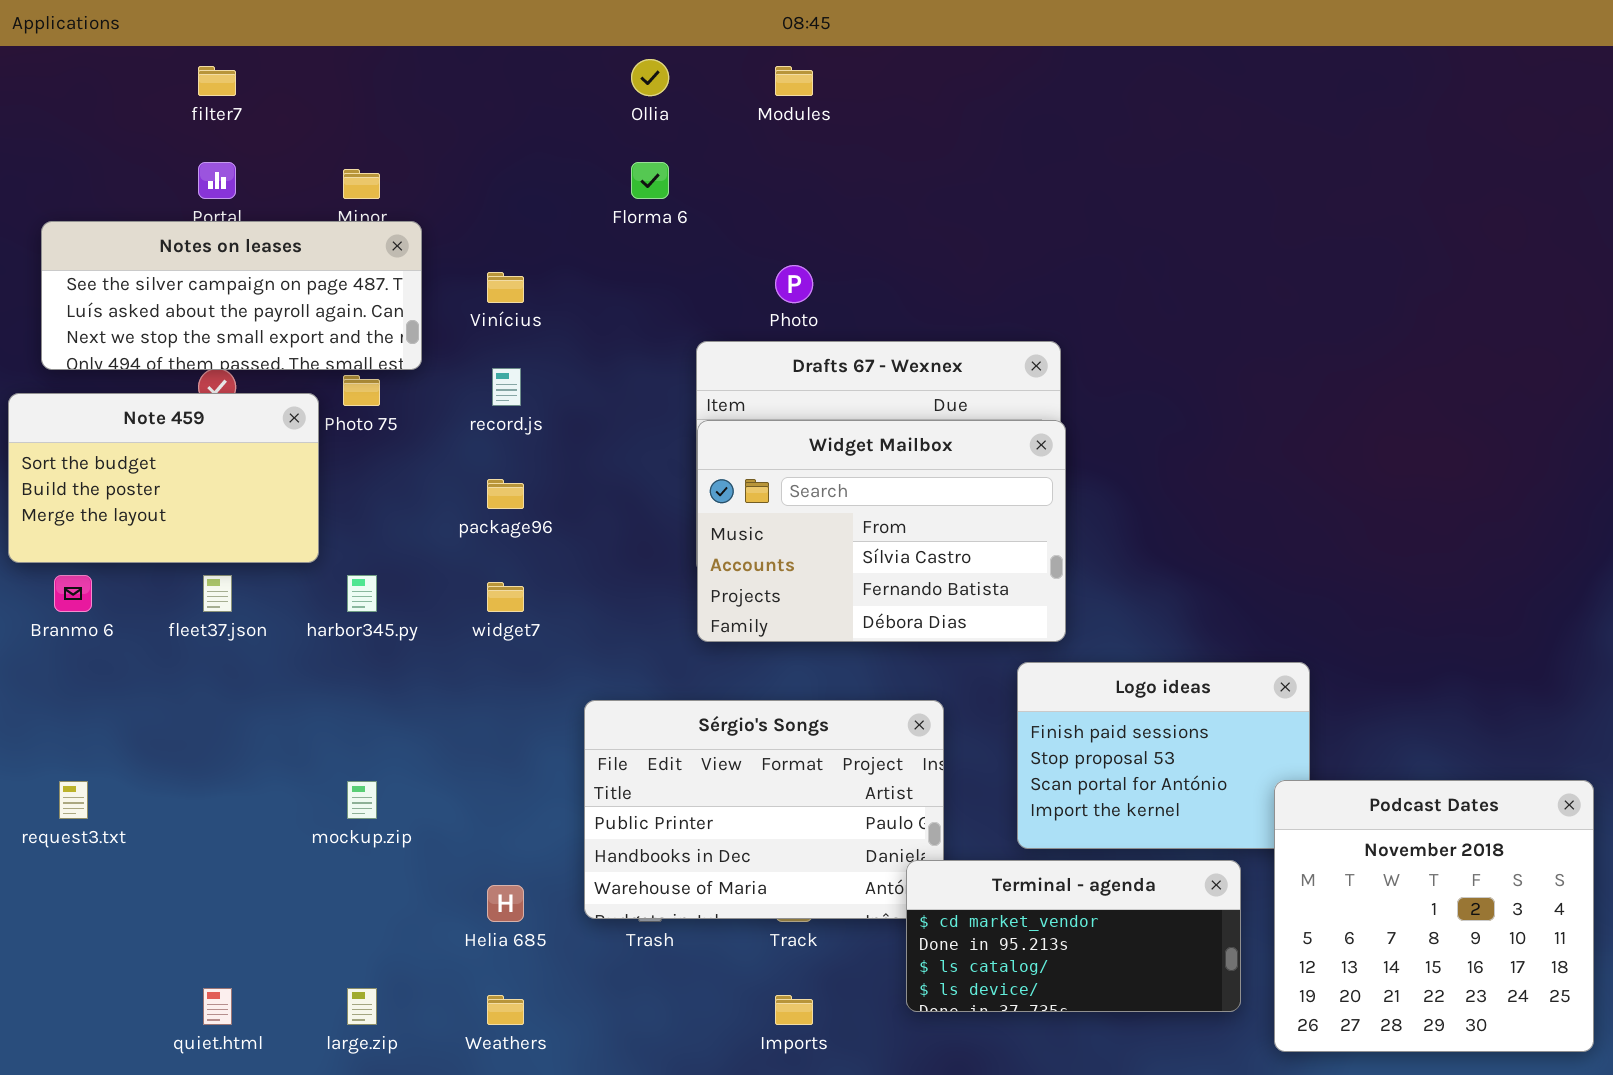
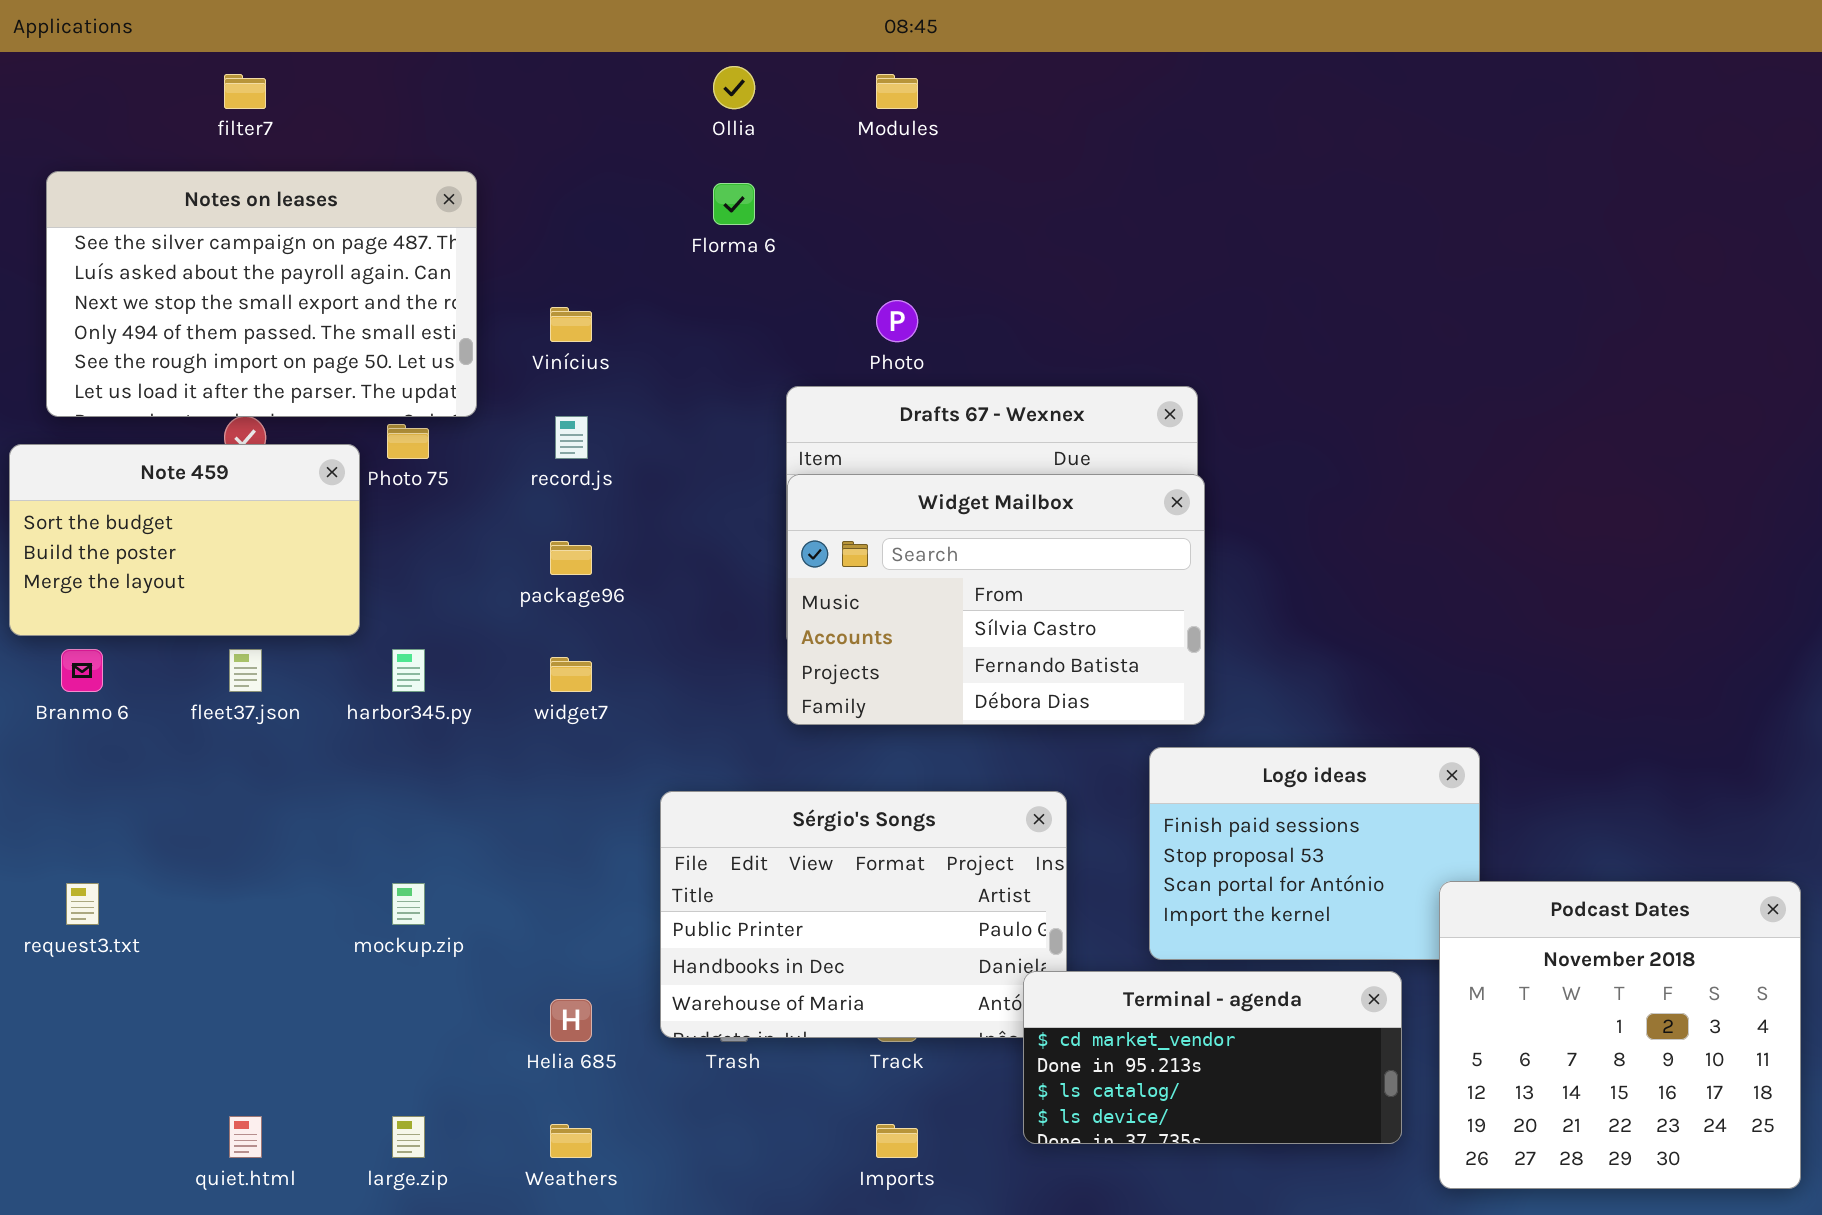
Notes on leases: [41,221,422,370] -> [46,171,477,417], resized

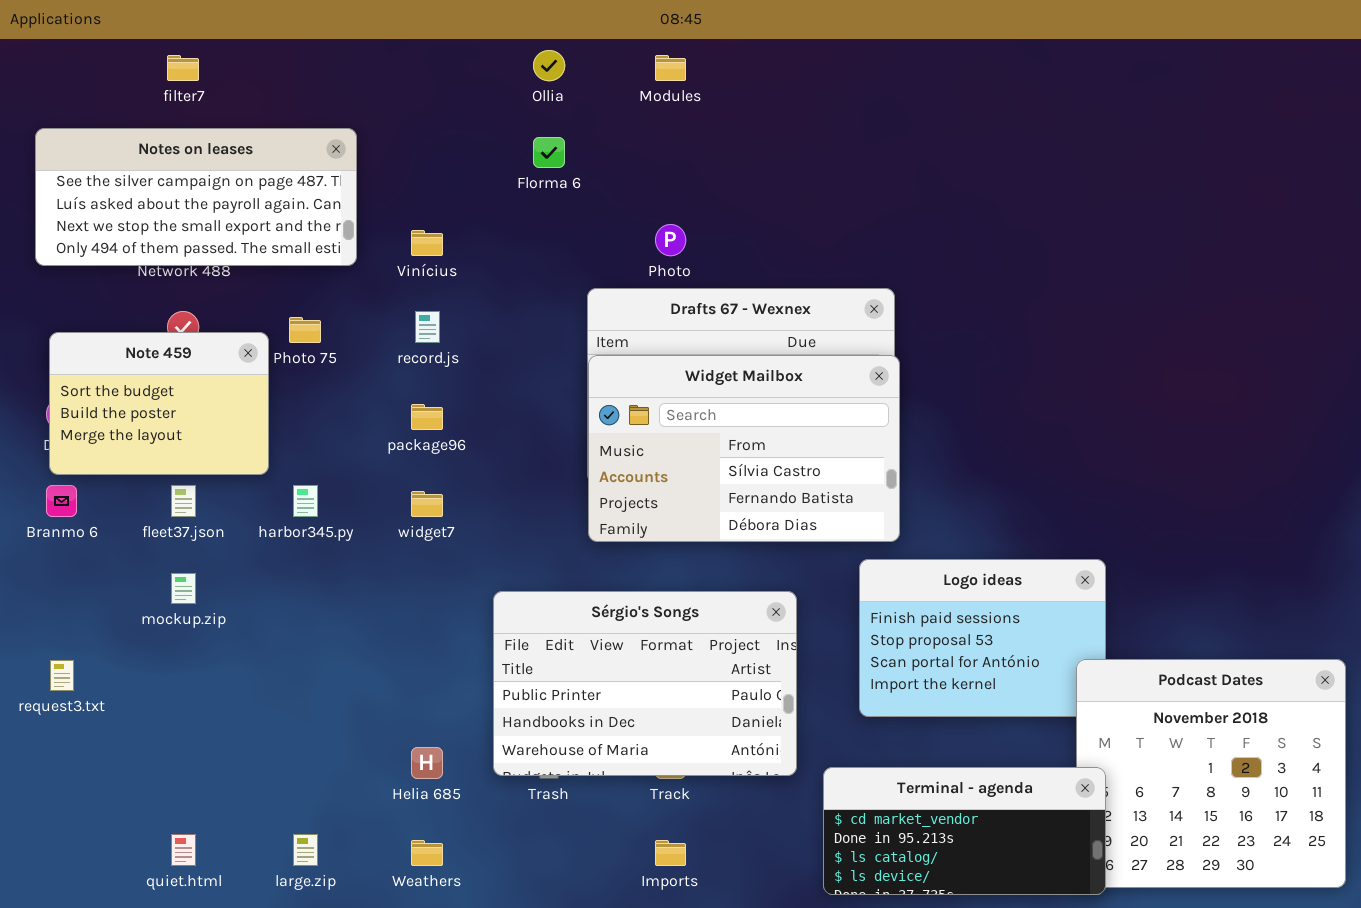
Notes on leases: [46,171,477,417] -> [35,128,357,266], resized
Note 459: [9,444,360,636] -> [49,332,269,475], resized
mockup.zip: [392,883,425,925] -> [171,573,196,604], moved
Terminal - agenda: [1023,971,1402,1144] -> [823,767,1106,895], moved

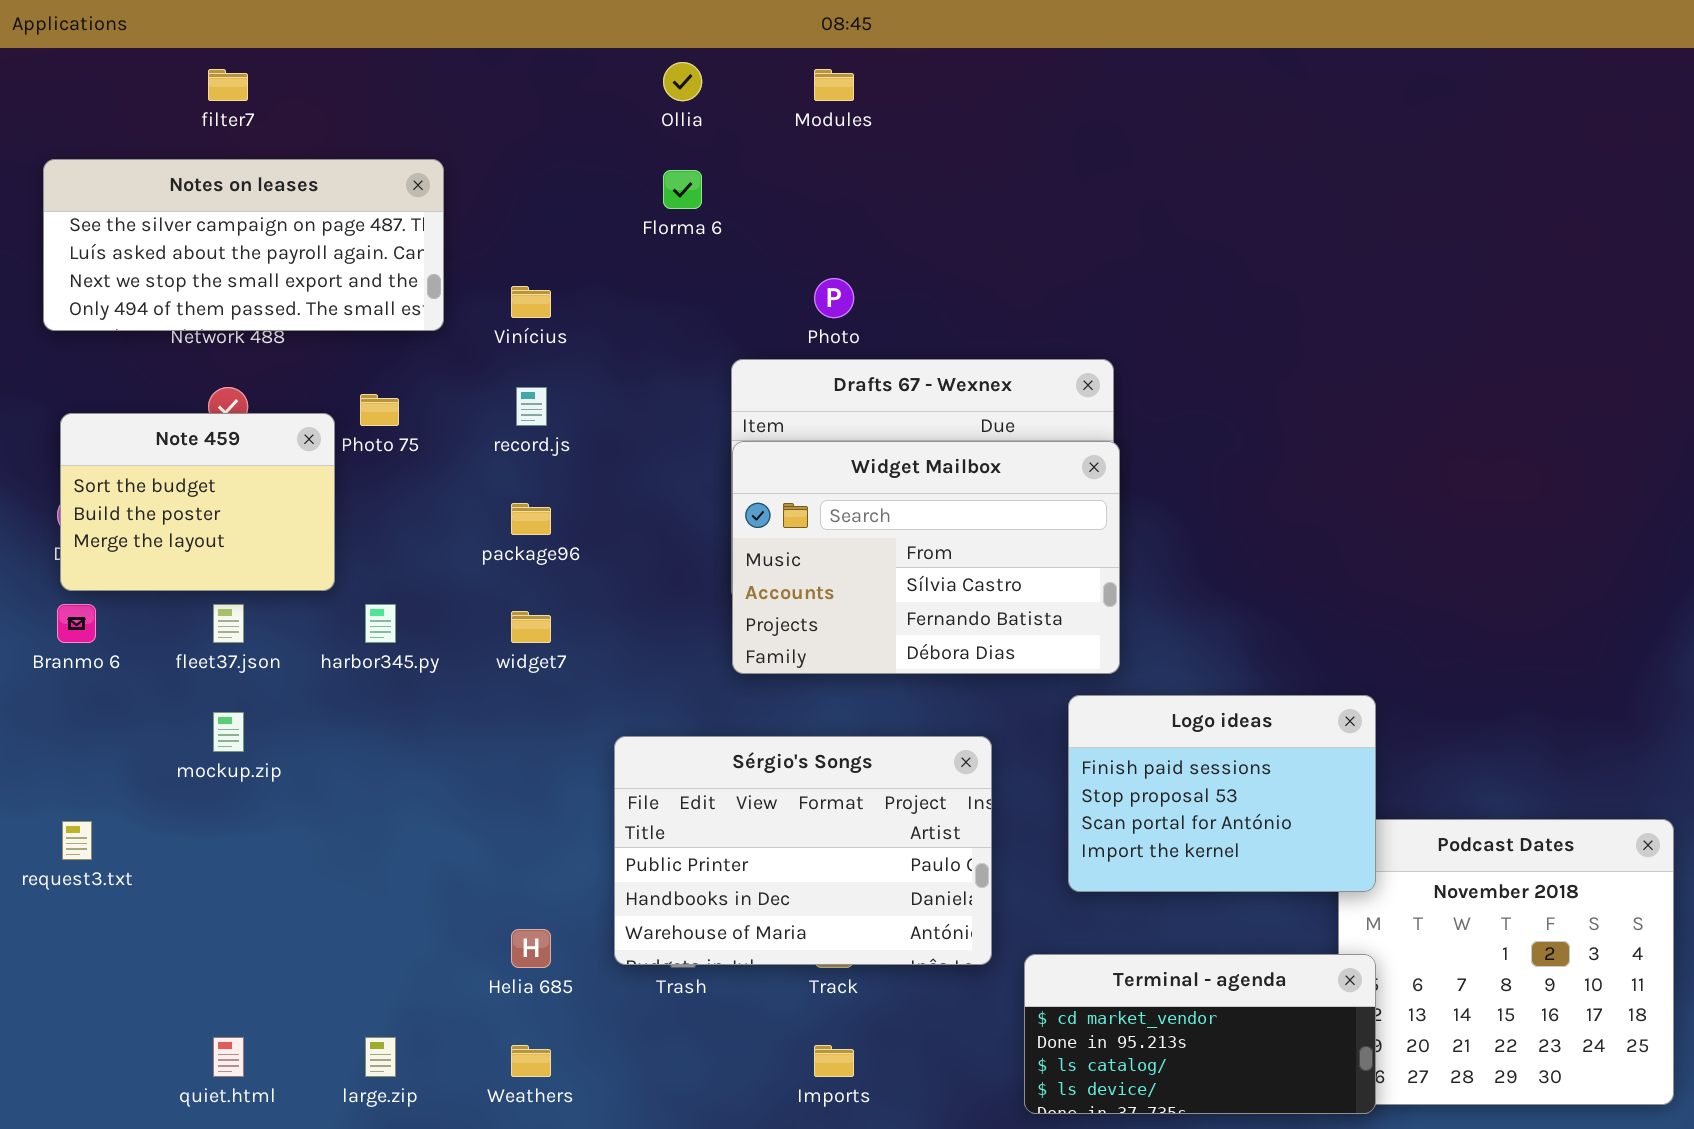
Logo ideas: [859,559,1106,717] -> [1068,695,1376,892], raised

